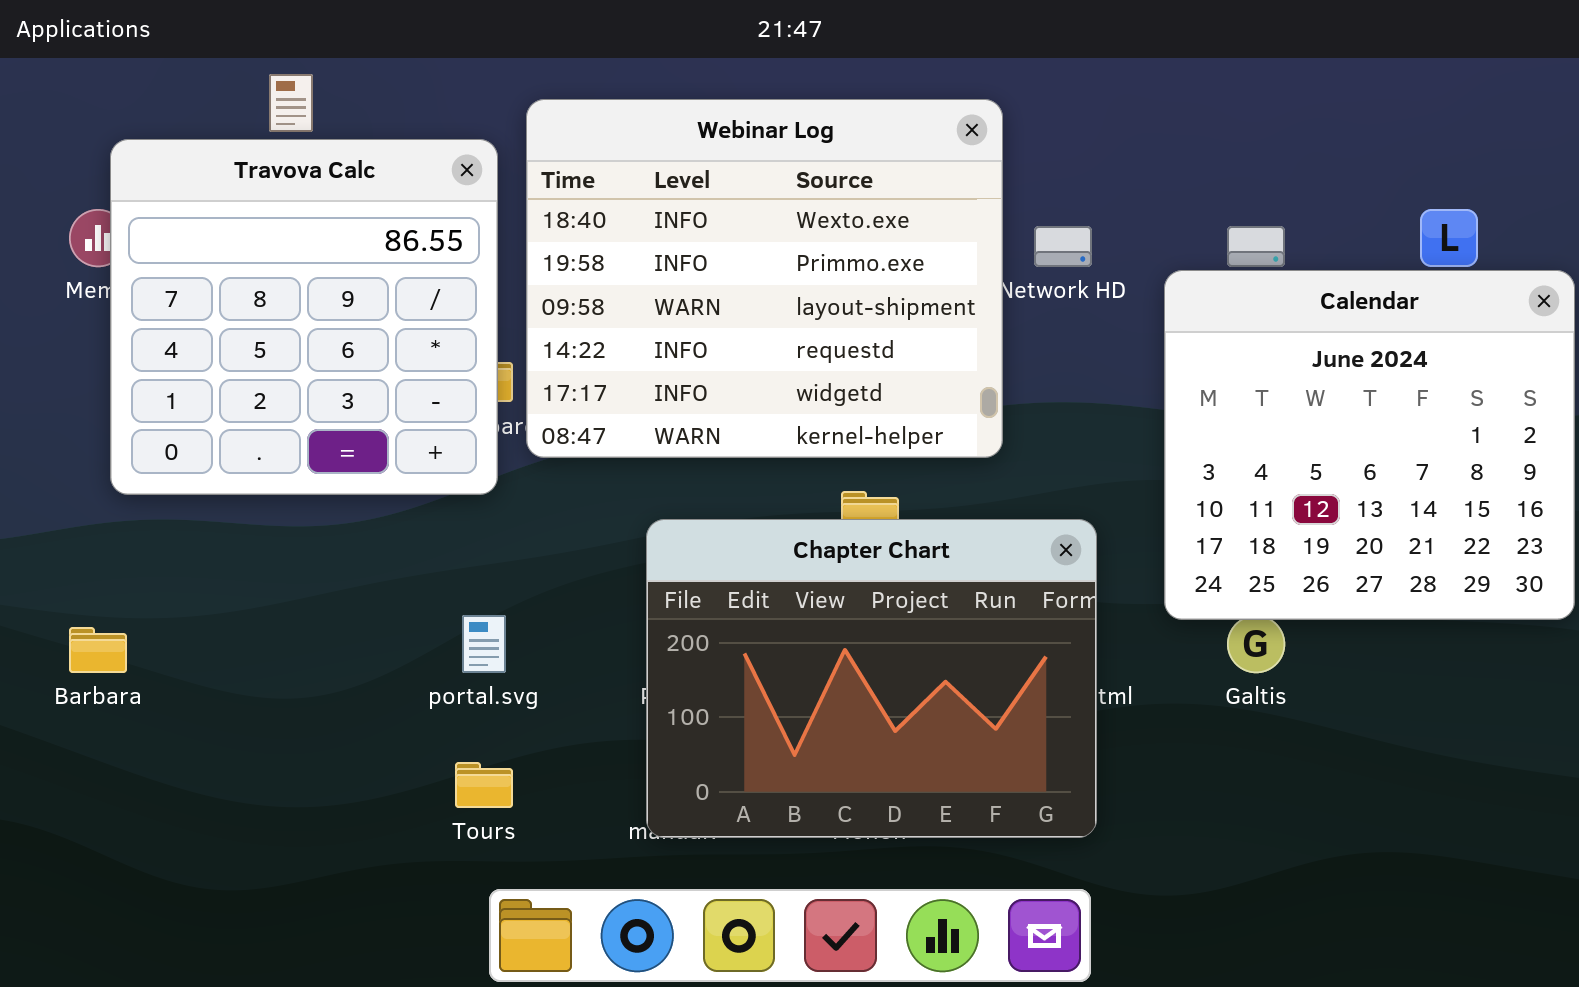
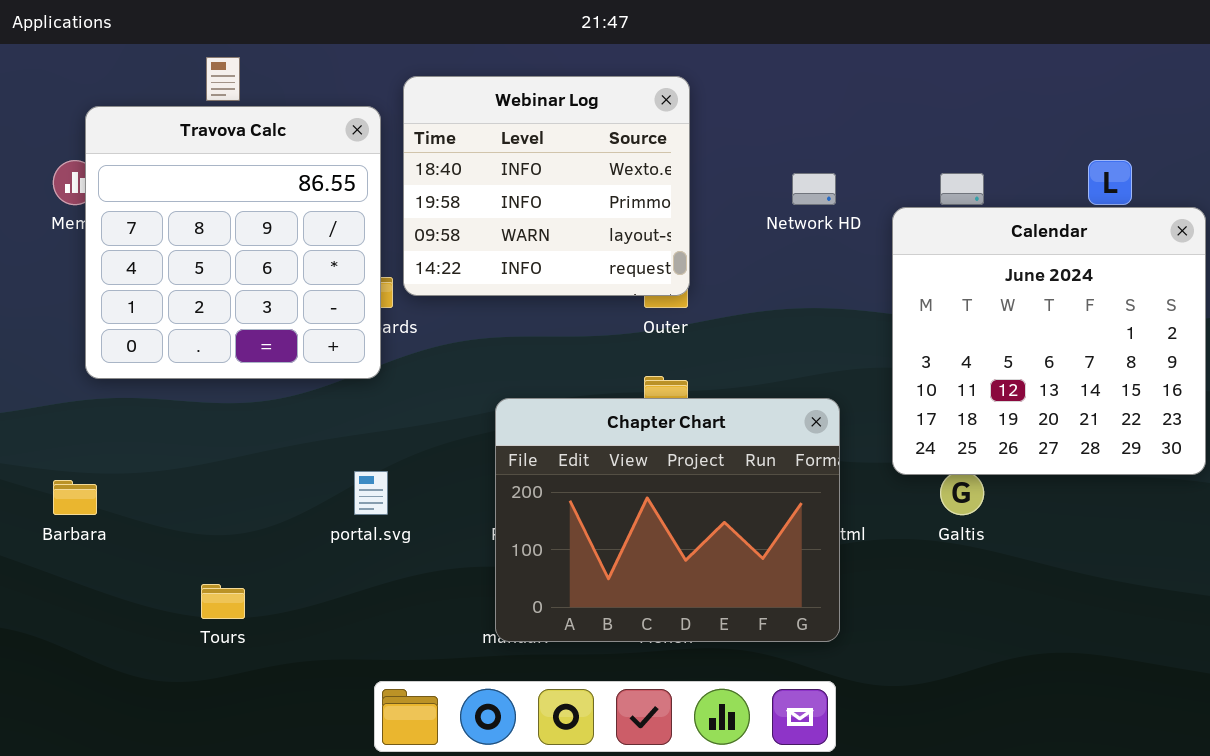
Webinar Log: [526,99,1003,458] -> [403,76,690,296], resized
Tours: [455,762,513,808] -> [201,584,245,619], moved

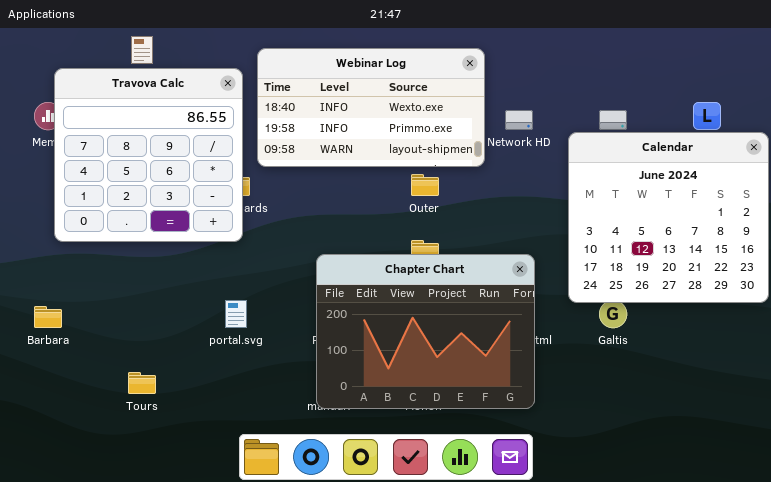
Webinar Log: [403,76,690,296] -> [257,48,485,167], resized

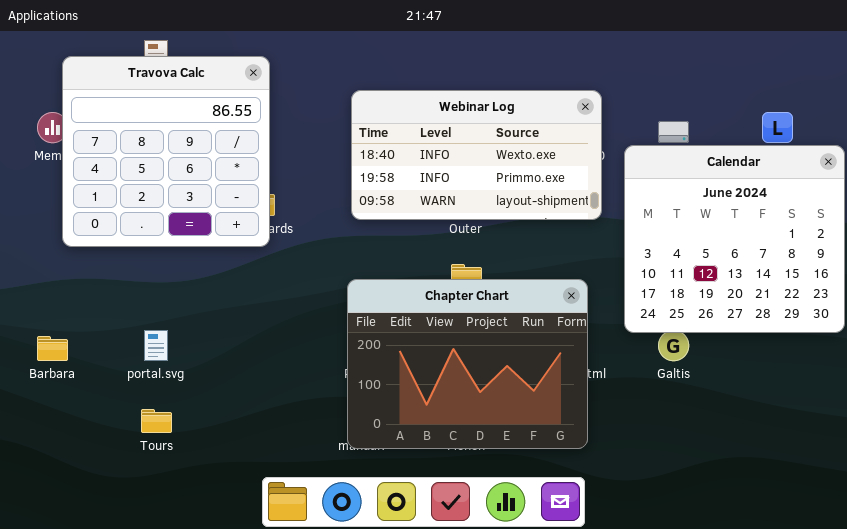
Webinar Log: [257,48,485,167] -> [351,90,602,220], moved
Travova Calc: [54,68,243,242] -> [62,56,270,247], moved
portal.svg: [225,300,247,328] -> [144,330,168,361], moved

